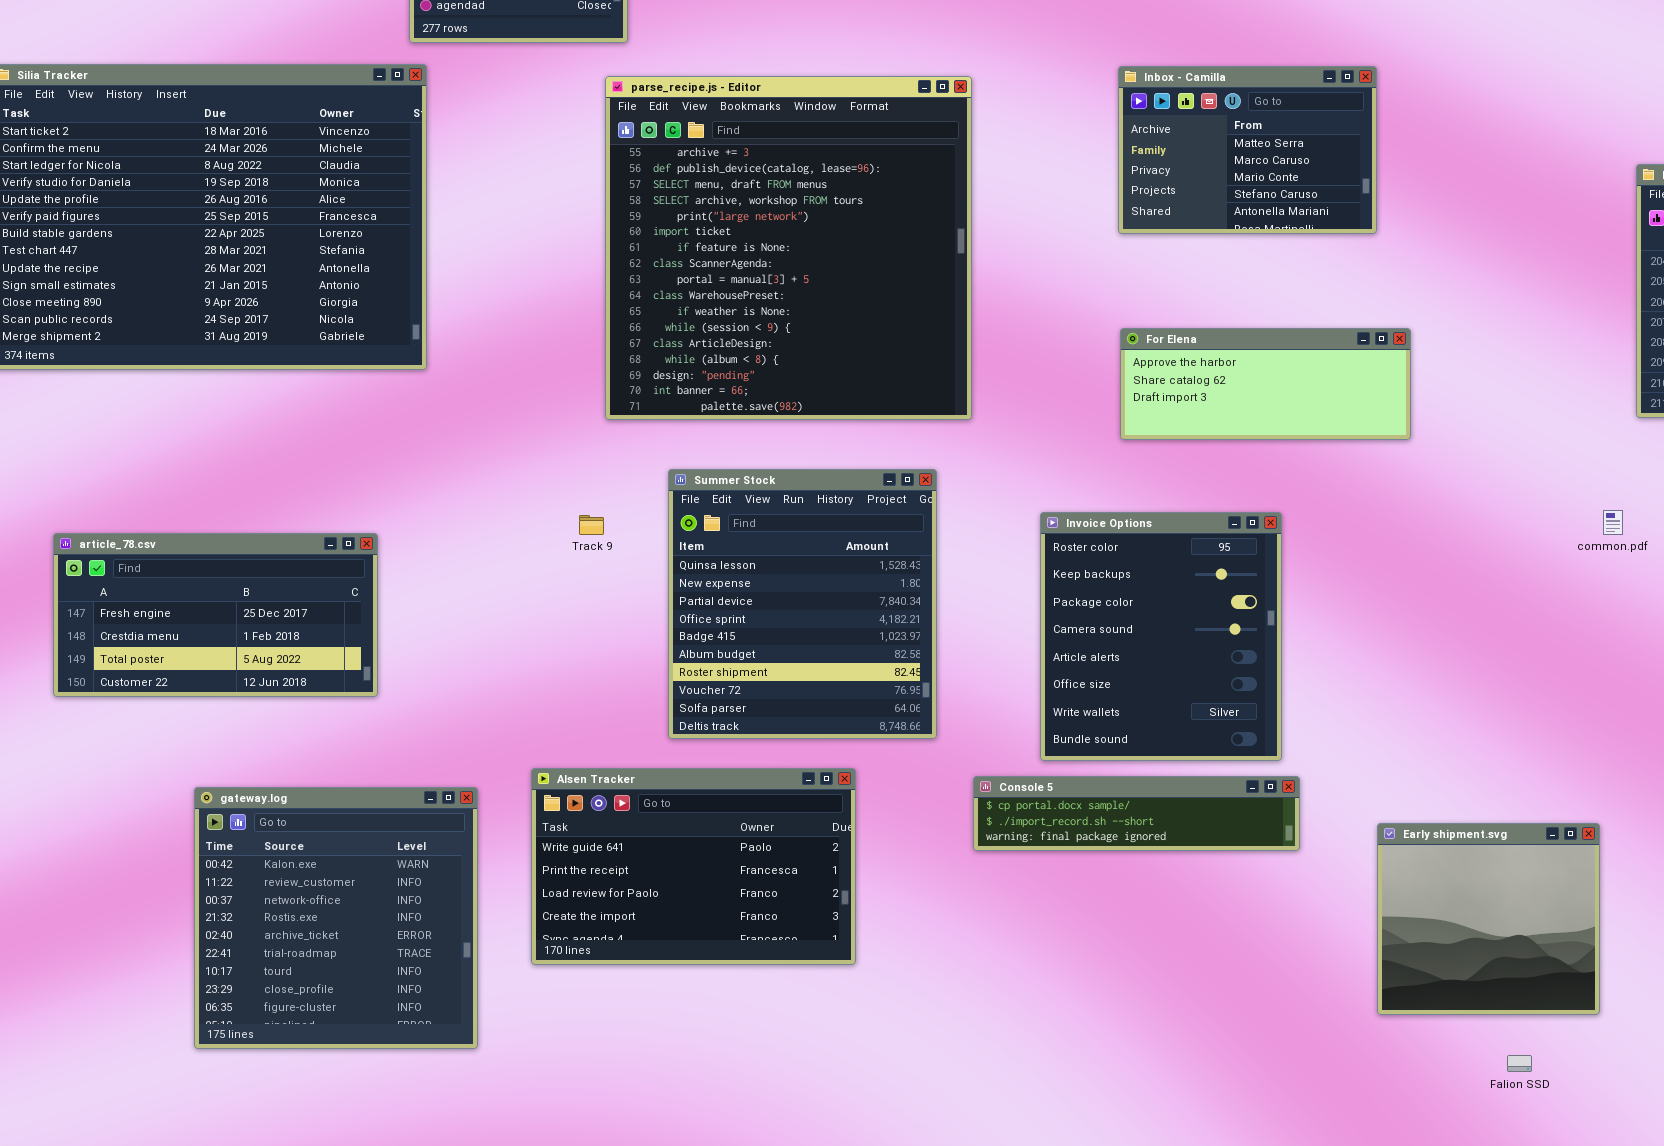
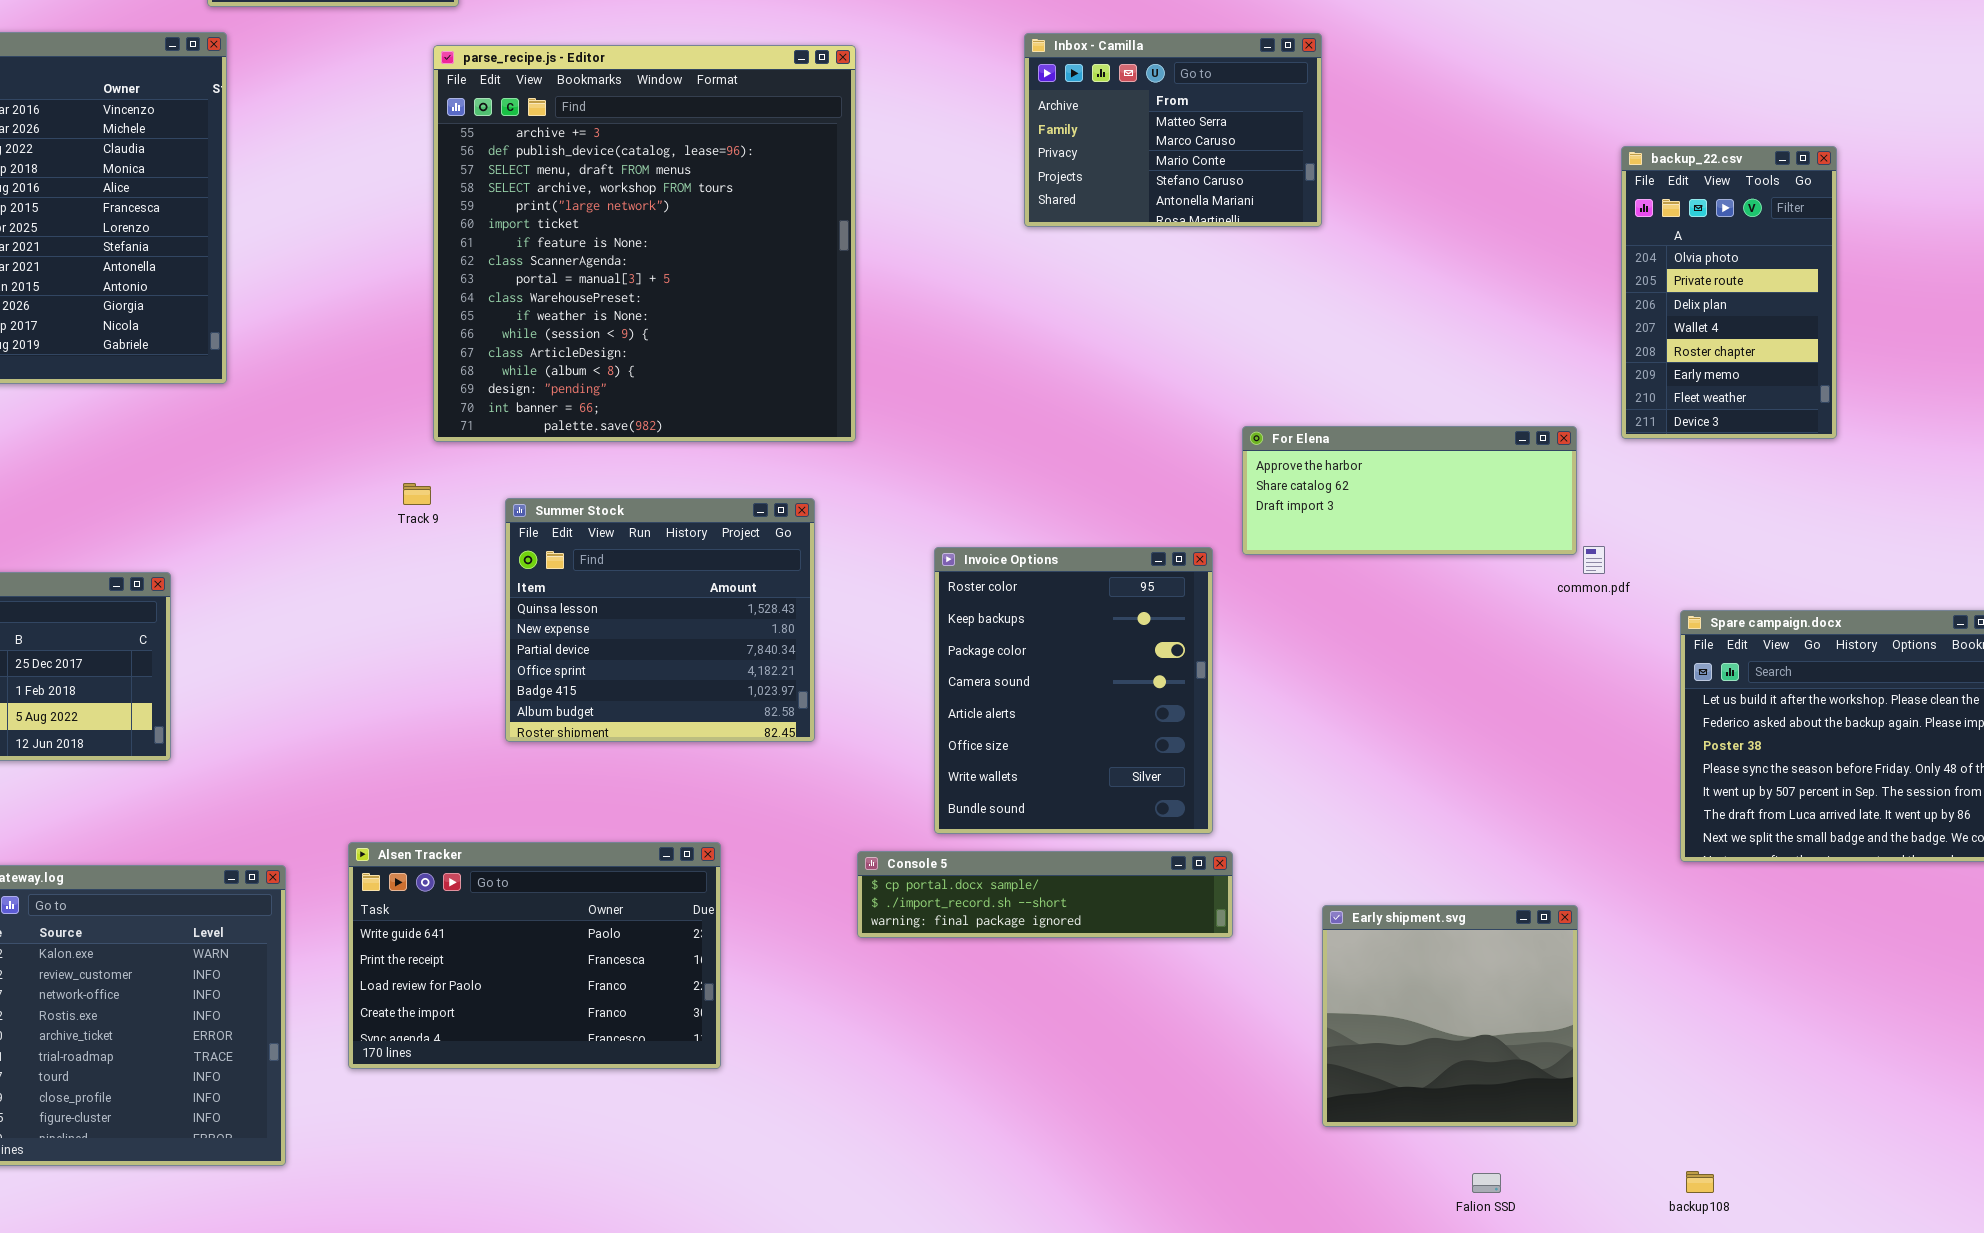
For Elena: [1120,328,1411,440] -> [1242,426,1577,555], moved
Summer Stock: [668,469,937,739] -> [505,498,815,742], resized
Track 9: [579,515,604,535] -> [403,483,431,505], moved

